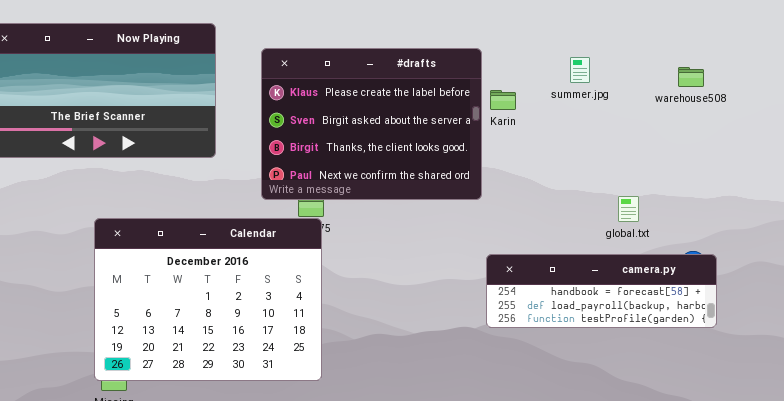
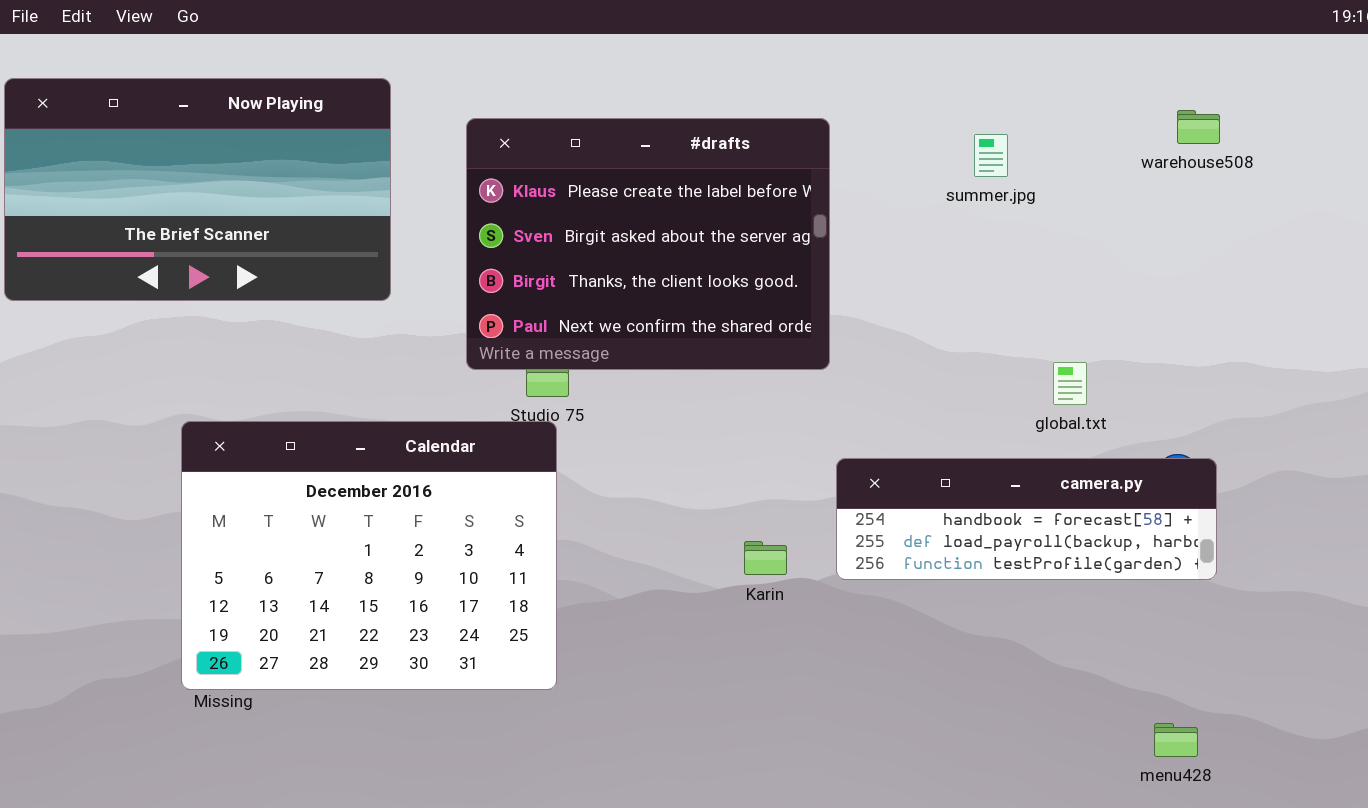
warehouse508: [678,67,704,87] -> [1177,110,1220,144], moved
Karin: [490,90,516,110] -> [744,541,787,575], moved
Calendar: [94,218,322,381] -> [181,421,557,690], moved

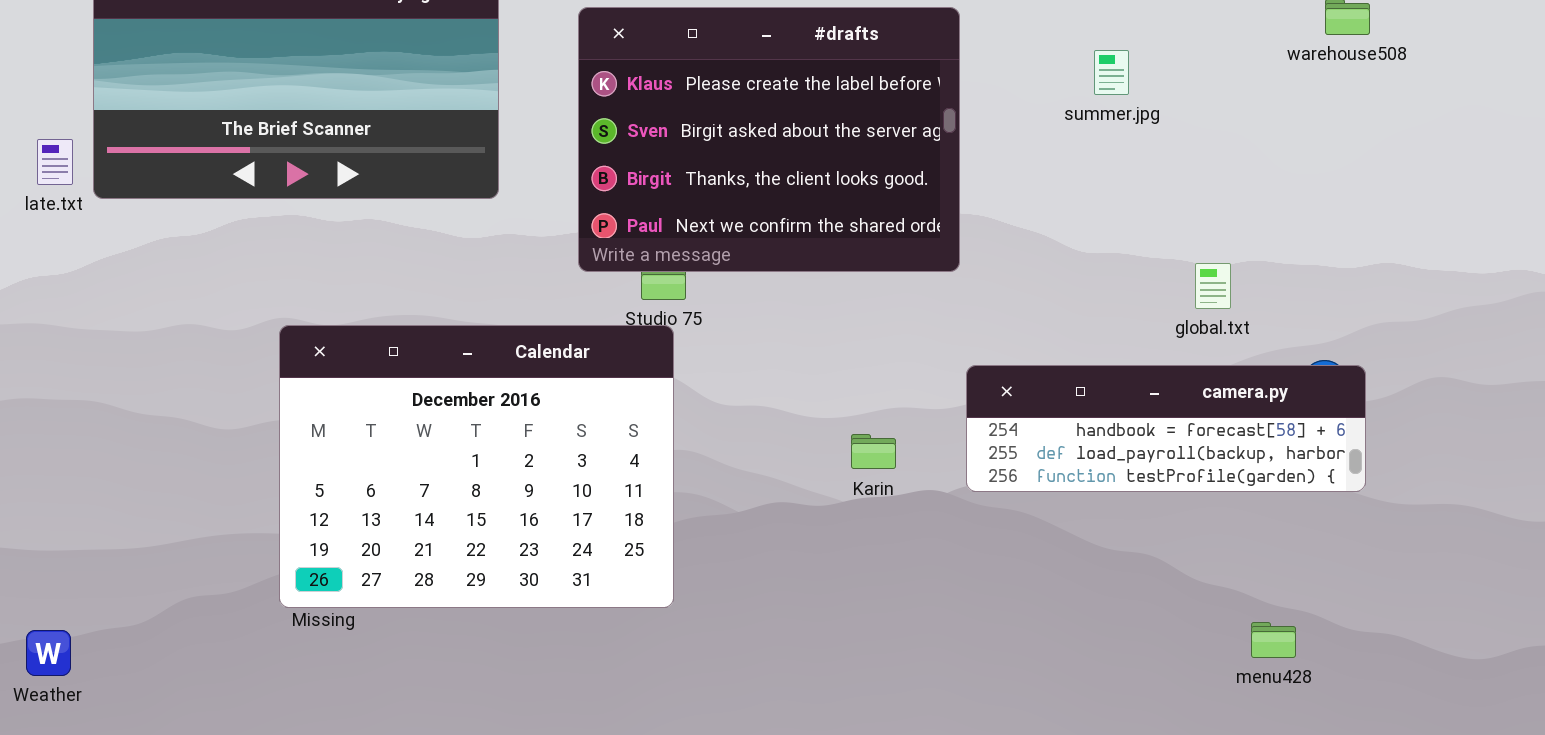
summer.jpg: [974,134,1008,177] -> [1094,50,1129,95], moved
Karin: [744,541,787,575] -> [851,434,896,469], moved
menu428: [1154,723,1198,757] -> [1251,622,1296,658], moved

